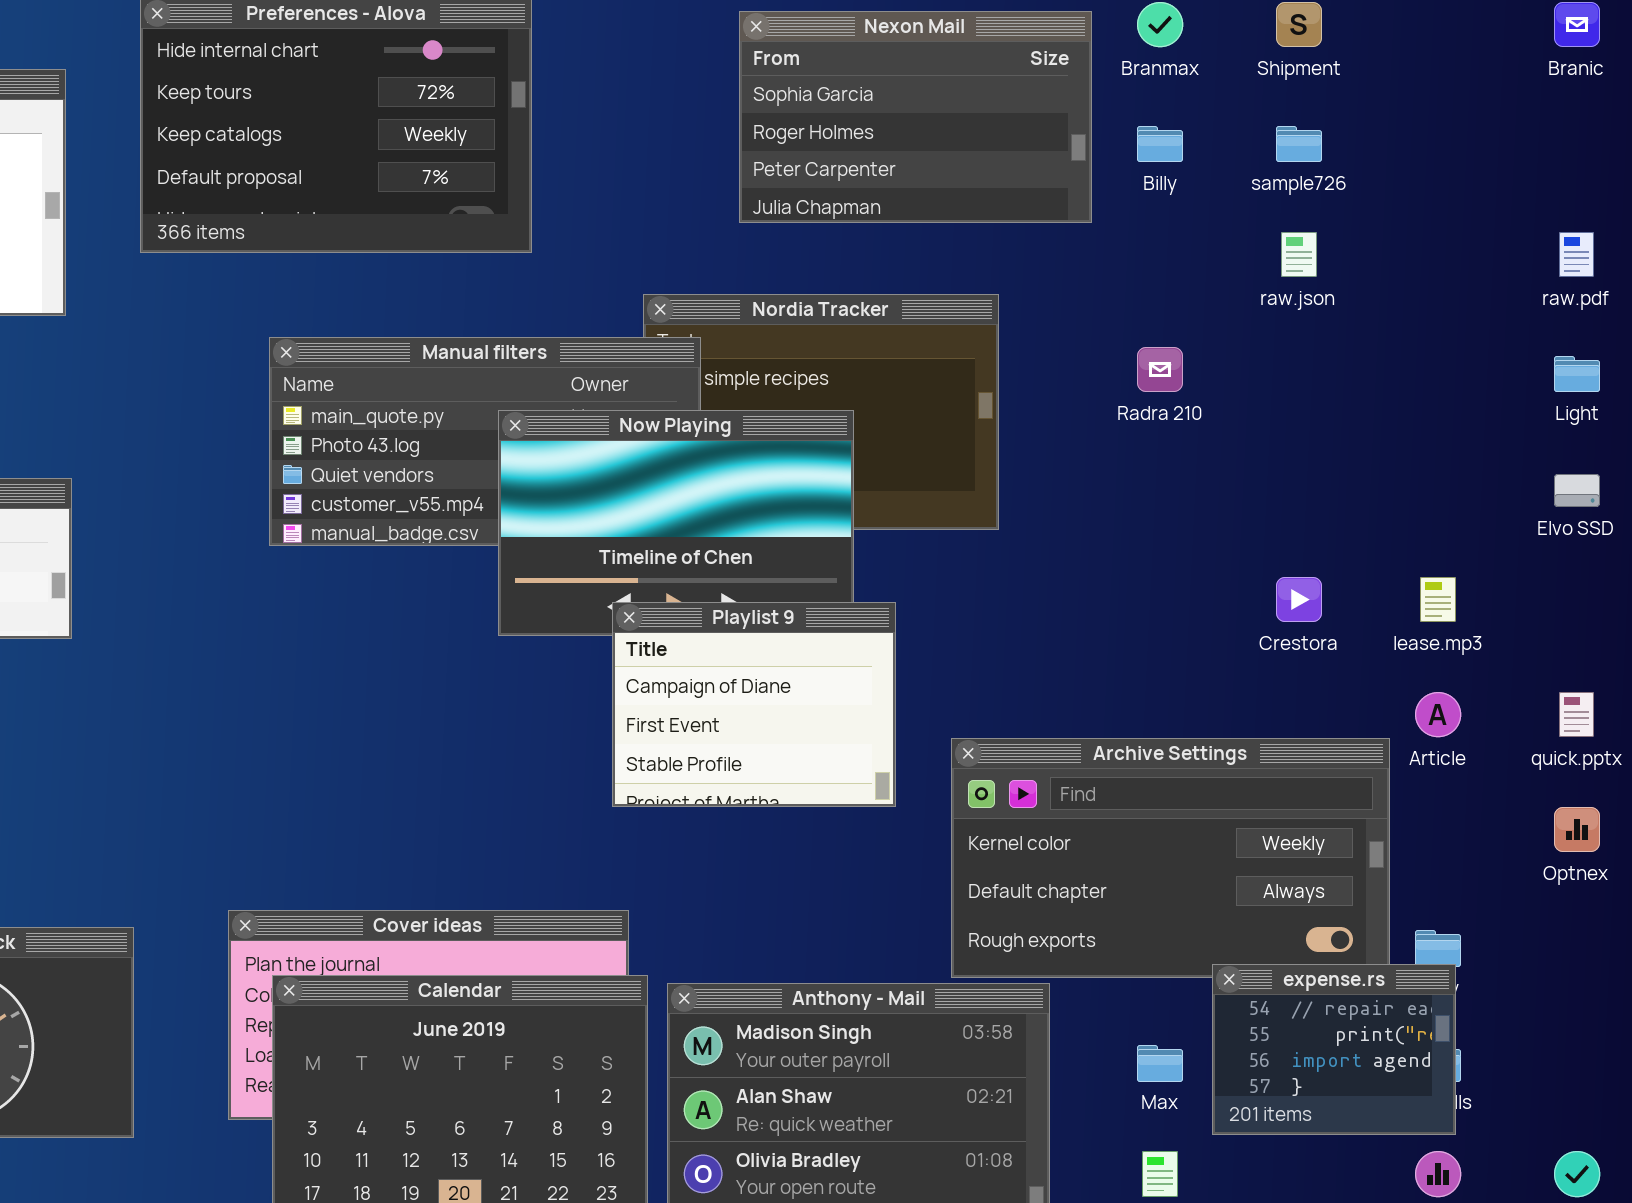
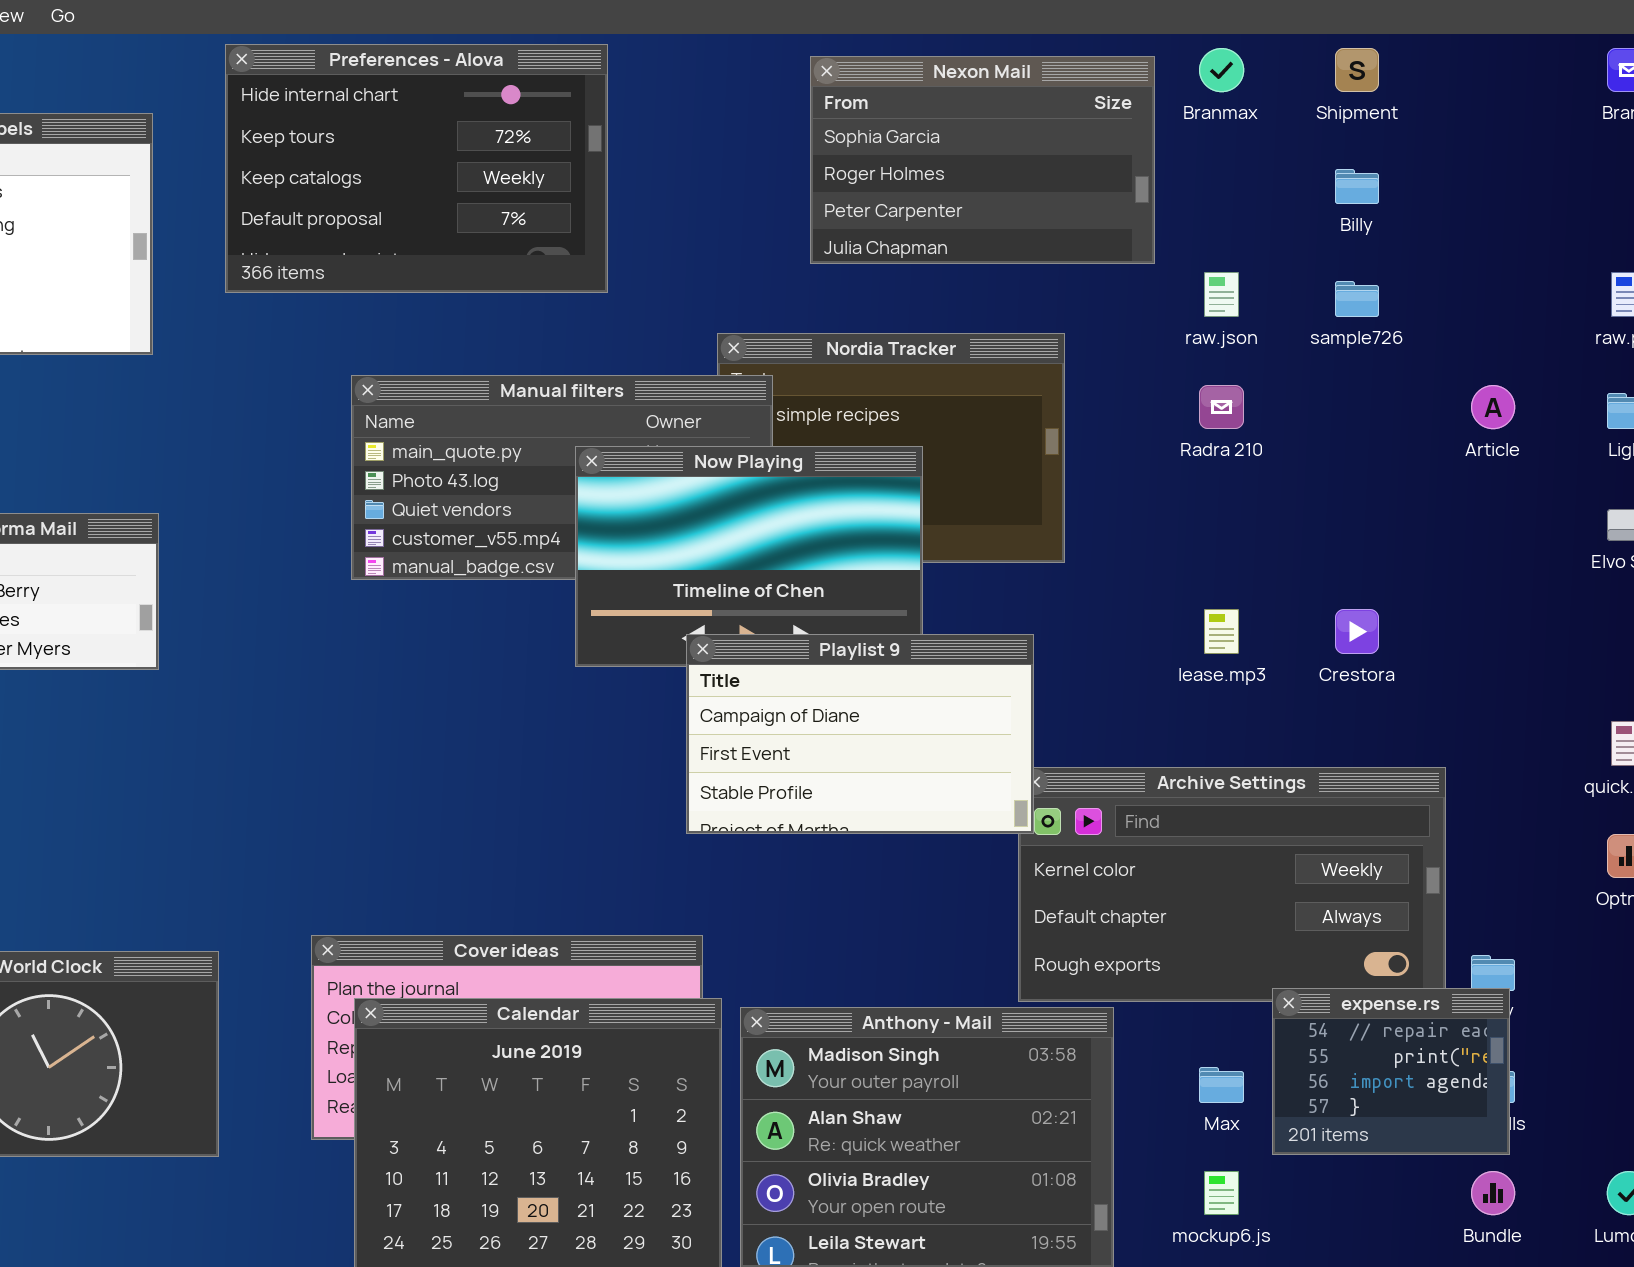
Billy: [1137,126,1183,162] -> [1335,169,1379,204], moved
sample726: [1276,126,1322,162] -> [1335,281,1379,317], moved
raw.json: [1281,232,1317,277] -> [1204,272,1239,317], moved
lease.mp3: [1420,577,1456,622] -> [1204,609,1239,654], moved
Playlist 9: [612,602,896,807] -> [686,634,1034,834], resized
Article: [1415,692,1461,737] -> [1471,385,1515,429], moved

